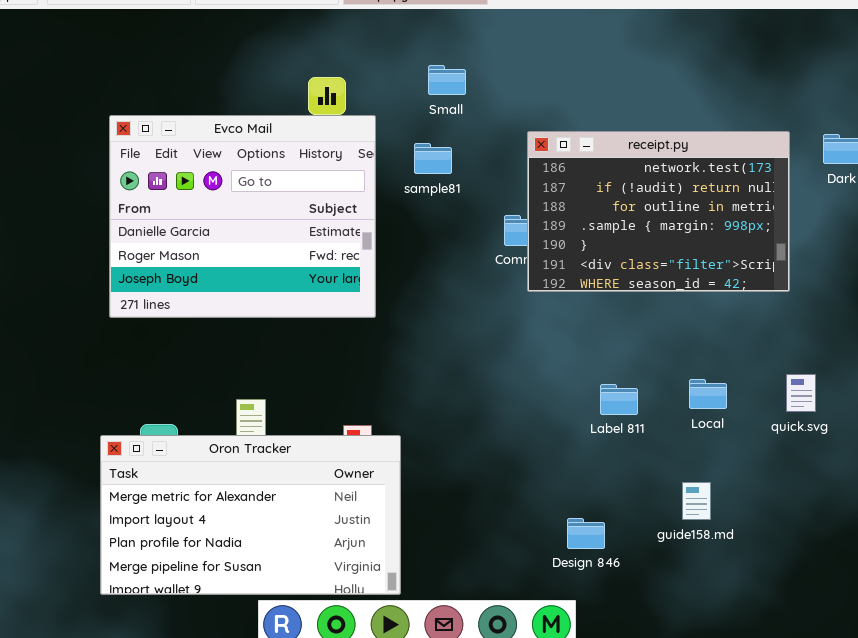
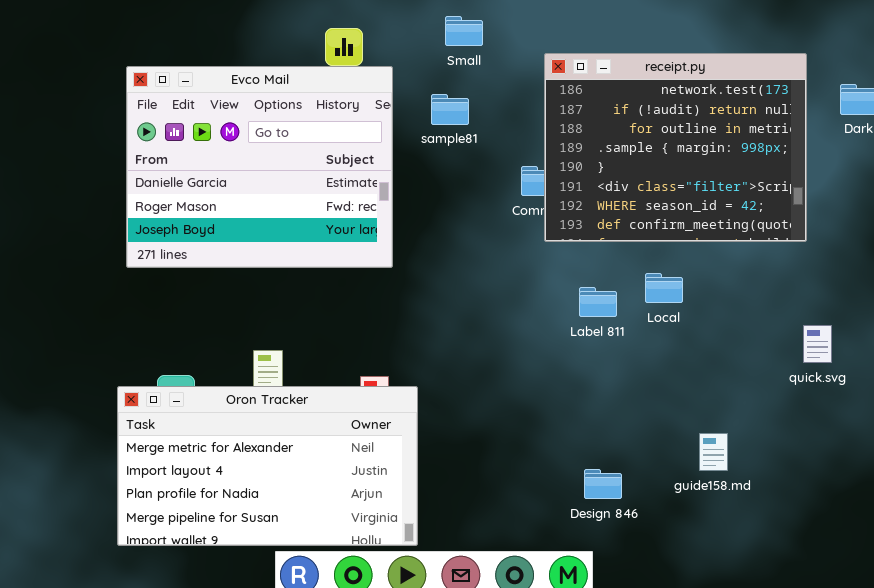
receipt.py: [527,131,790,292] -> [544,53,807,242], resized
Local: [689,379,727,409] -> [645,273,683,303], moved
Label 811: [600,384,638,415] -> [579,287,617,317], moved

